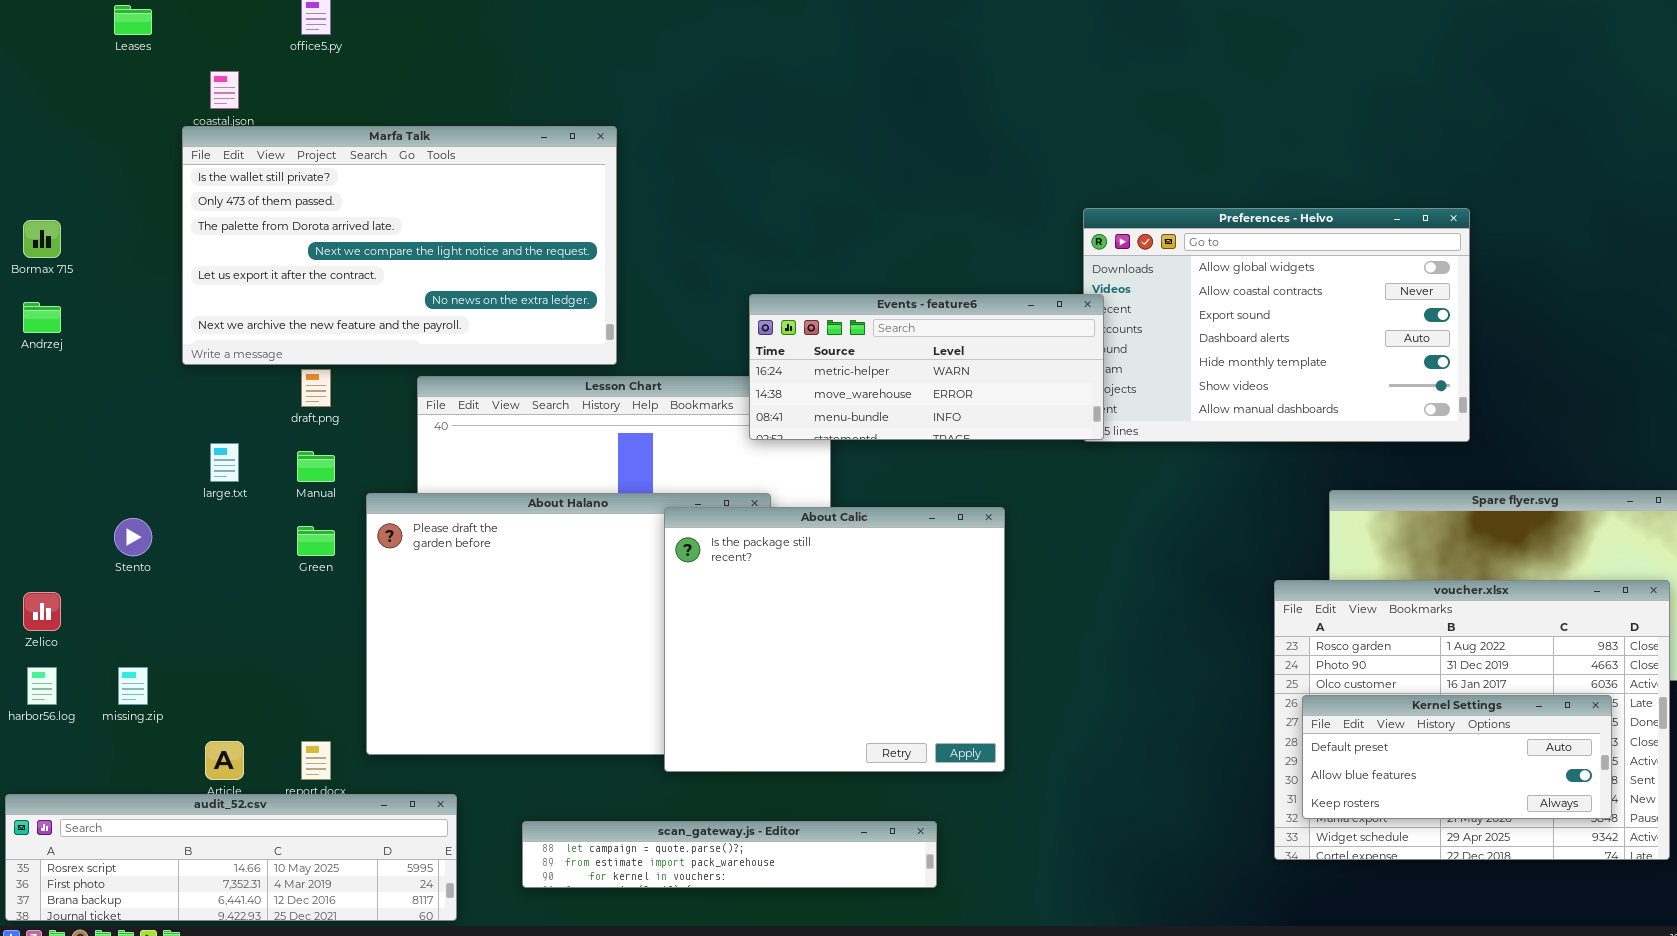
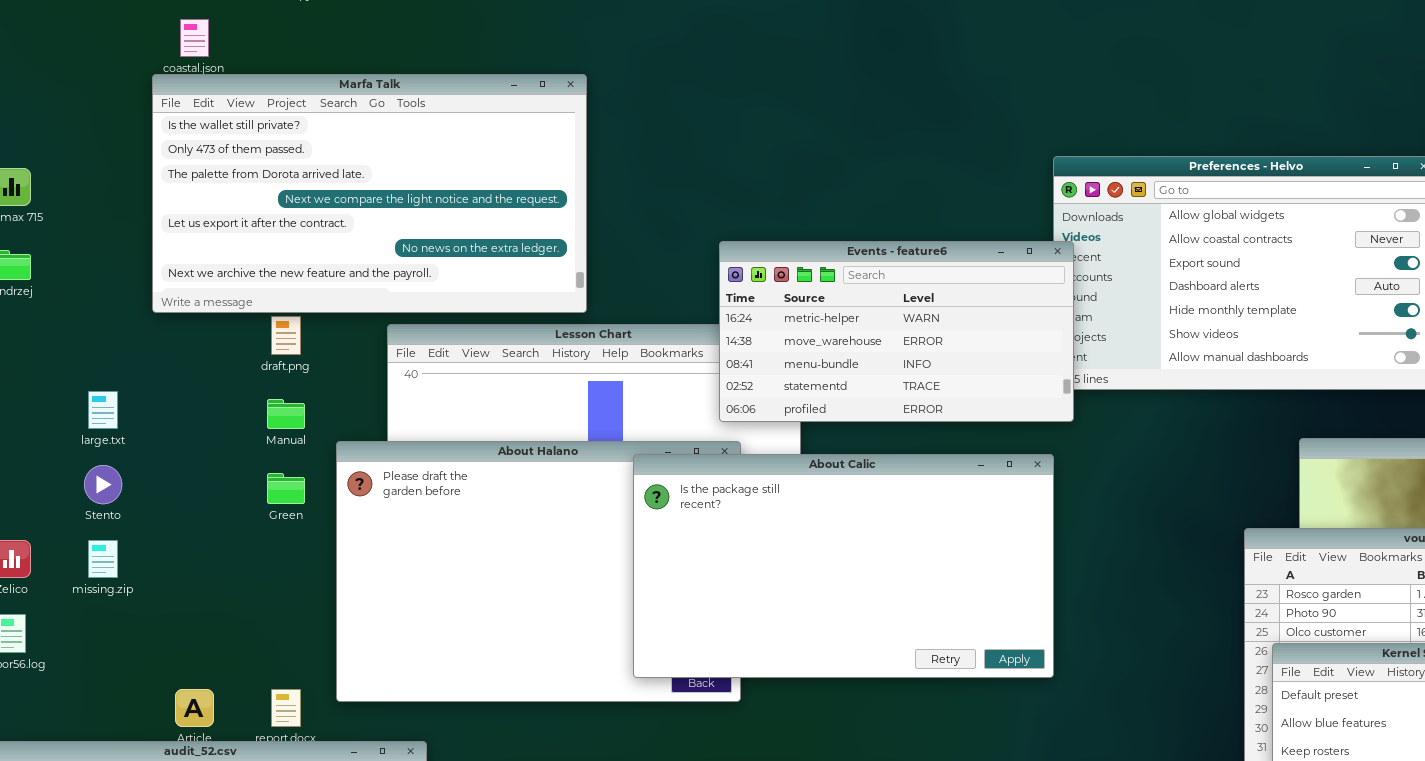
Events - feature6: [749,294,1104,440] -> [719,241,1074,422], resized
large.txt: [210,443,239,482] -> [88,391,118,429], moved
About Calic: [664,507,1005,772] -> [633,454,1054,678], resized
missing.zip: [118,667,148,705] -> [88,540,118,578], moved

